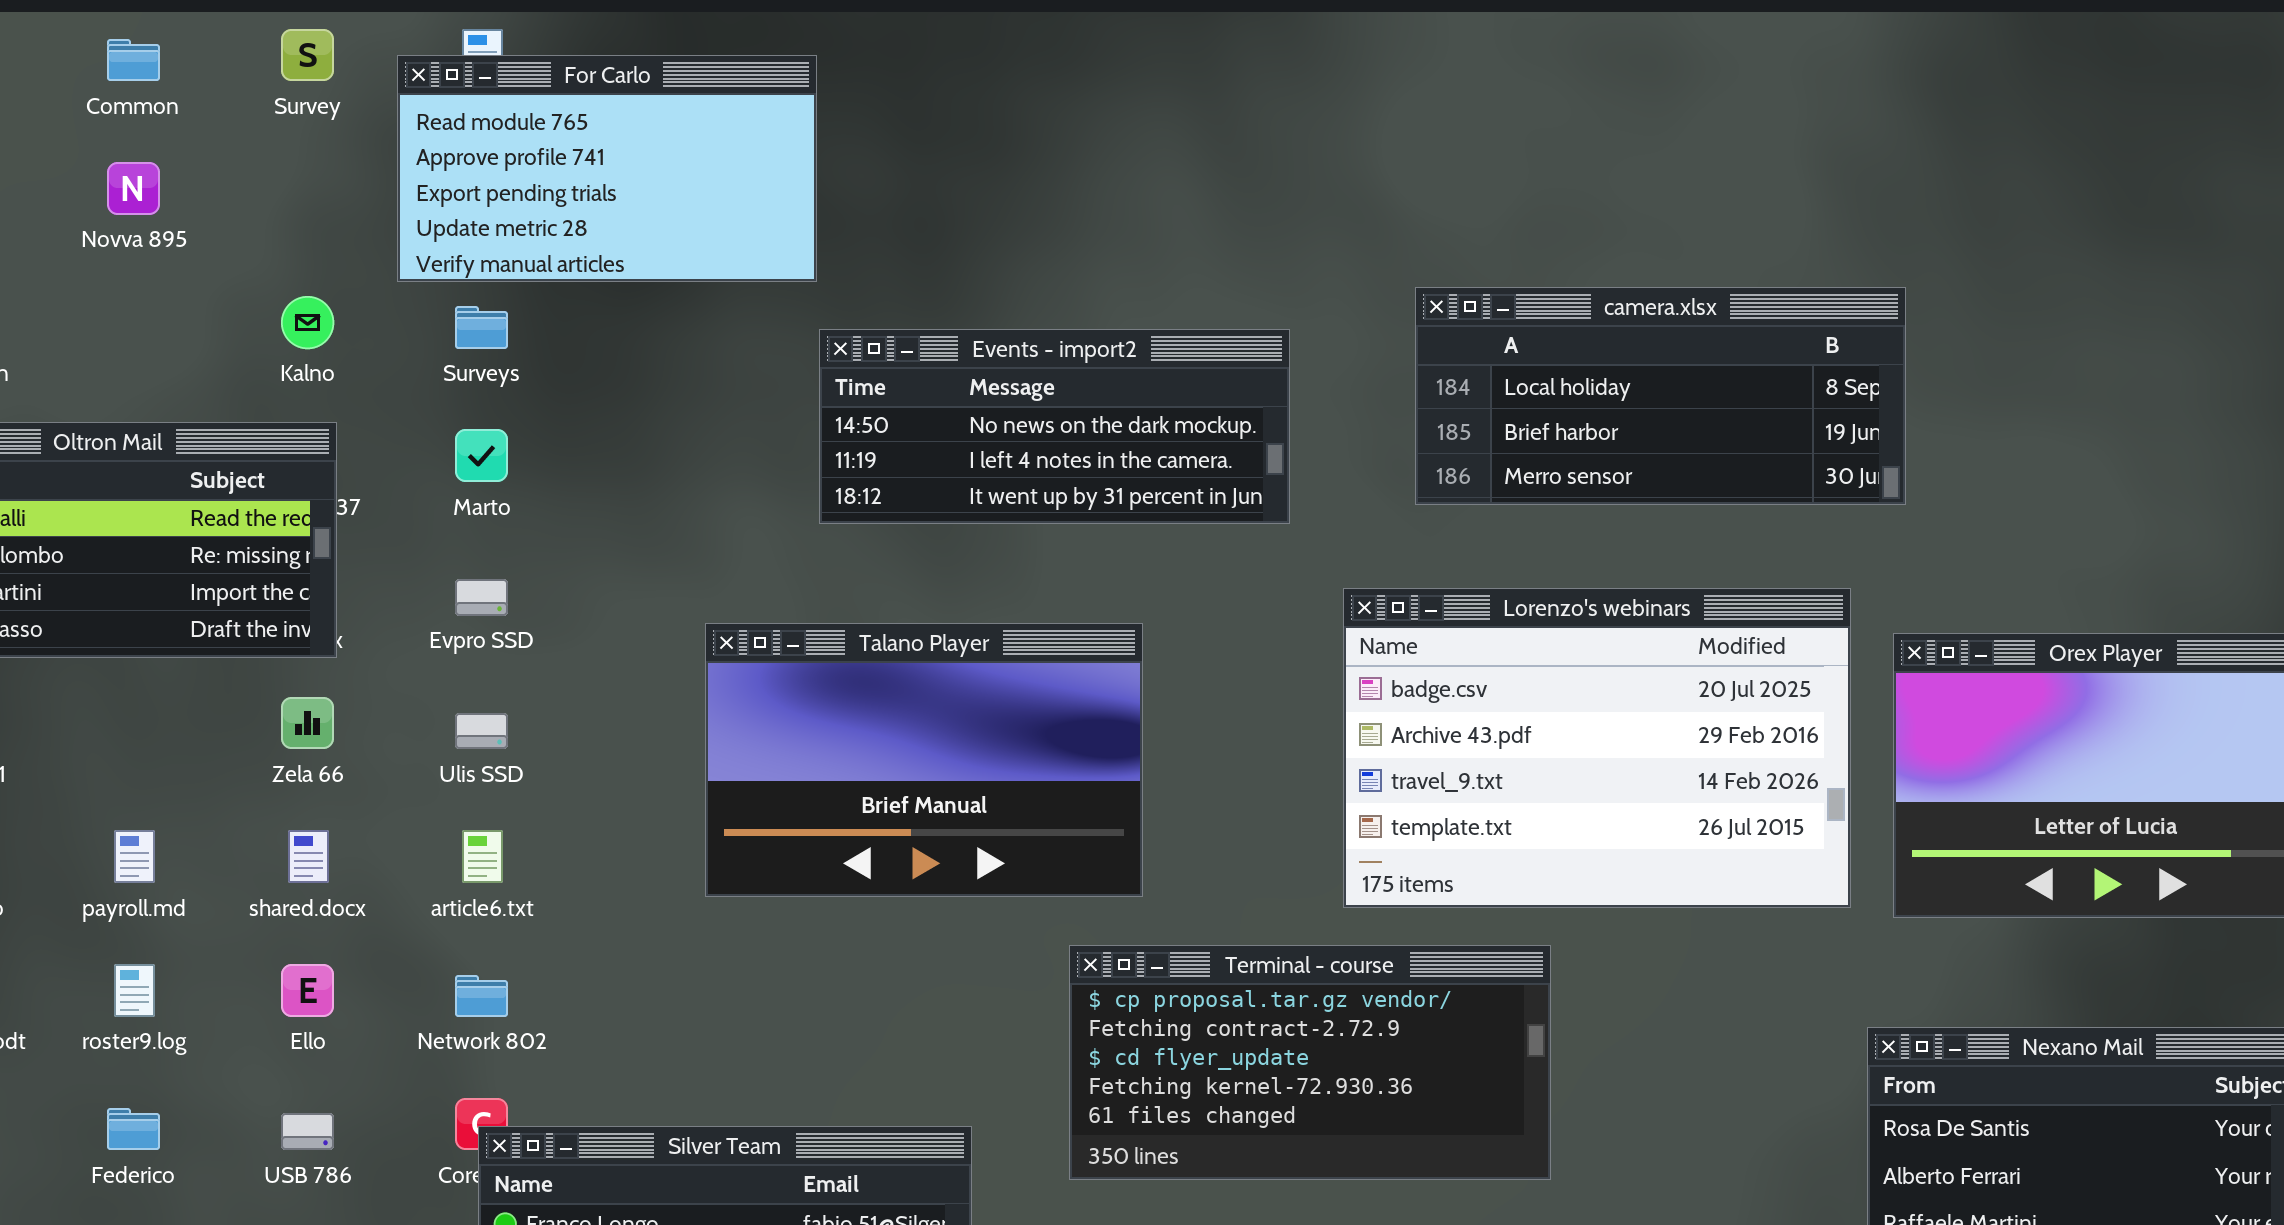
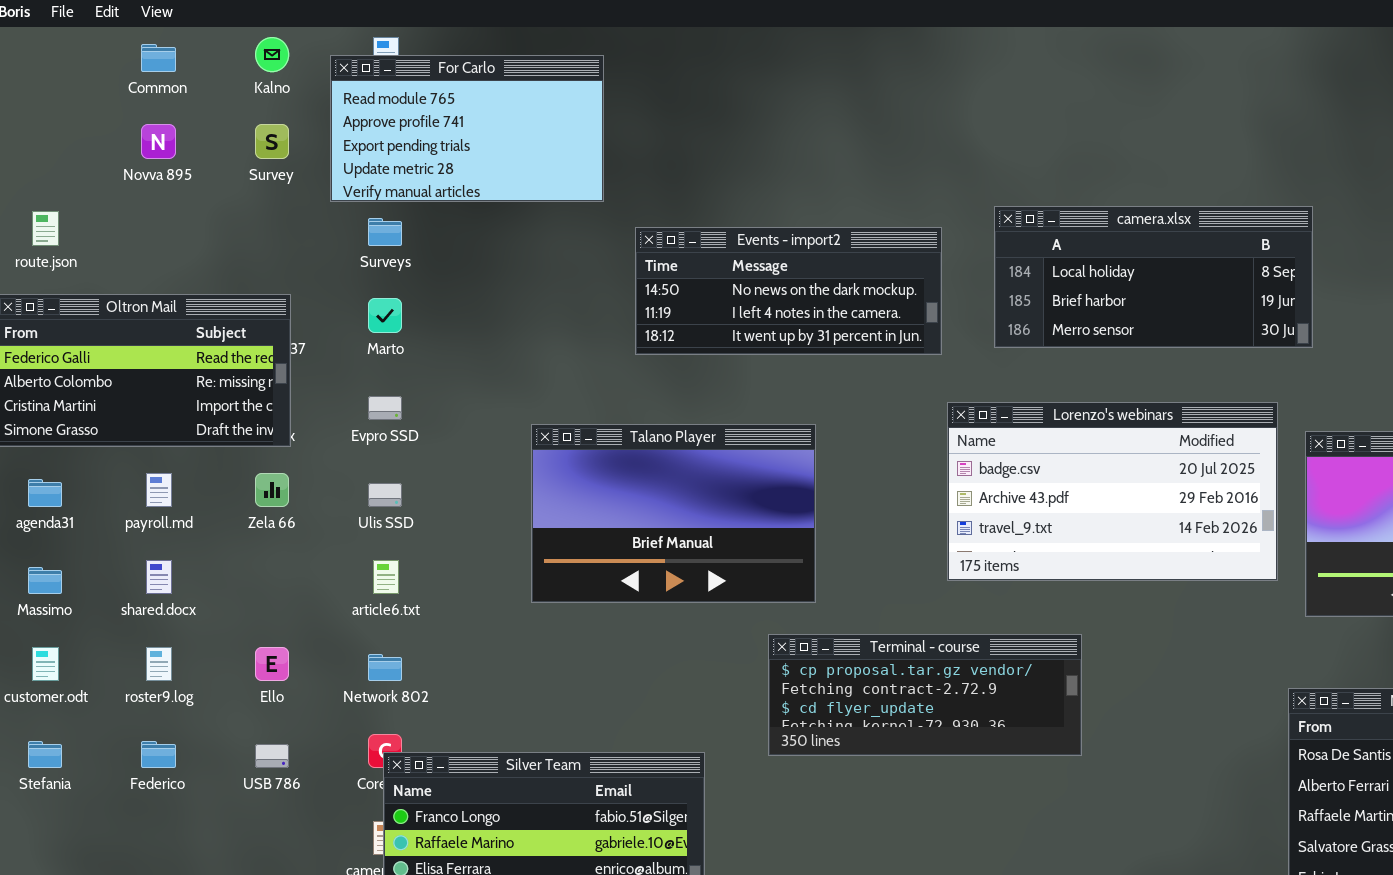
Survey: [281,29,334,81] -> [255,124,289,159], moved
Kalno: [281,296,334,349] -> [255,37,289,72], moved
Events - import2: [819,329,1290,524] -> [635,227,942,355], moved
Lorenzo's webinars: [1343,588,1851,908] -> [947,402,1278,581], resized
payroll.md: [114,830,155,883] -> [146,473,172,507], moved
shared.docx: [288,830,329,883] -> [146,560,172,594], moved
Terminal - course: [1069,945,1551,1180] -> [768,634,1082,756], resized

